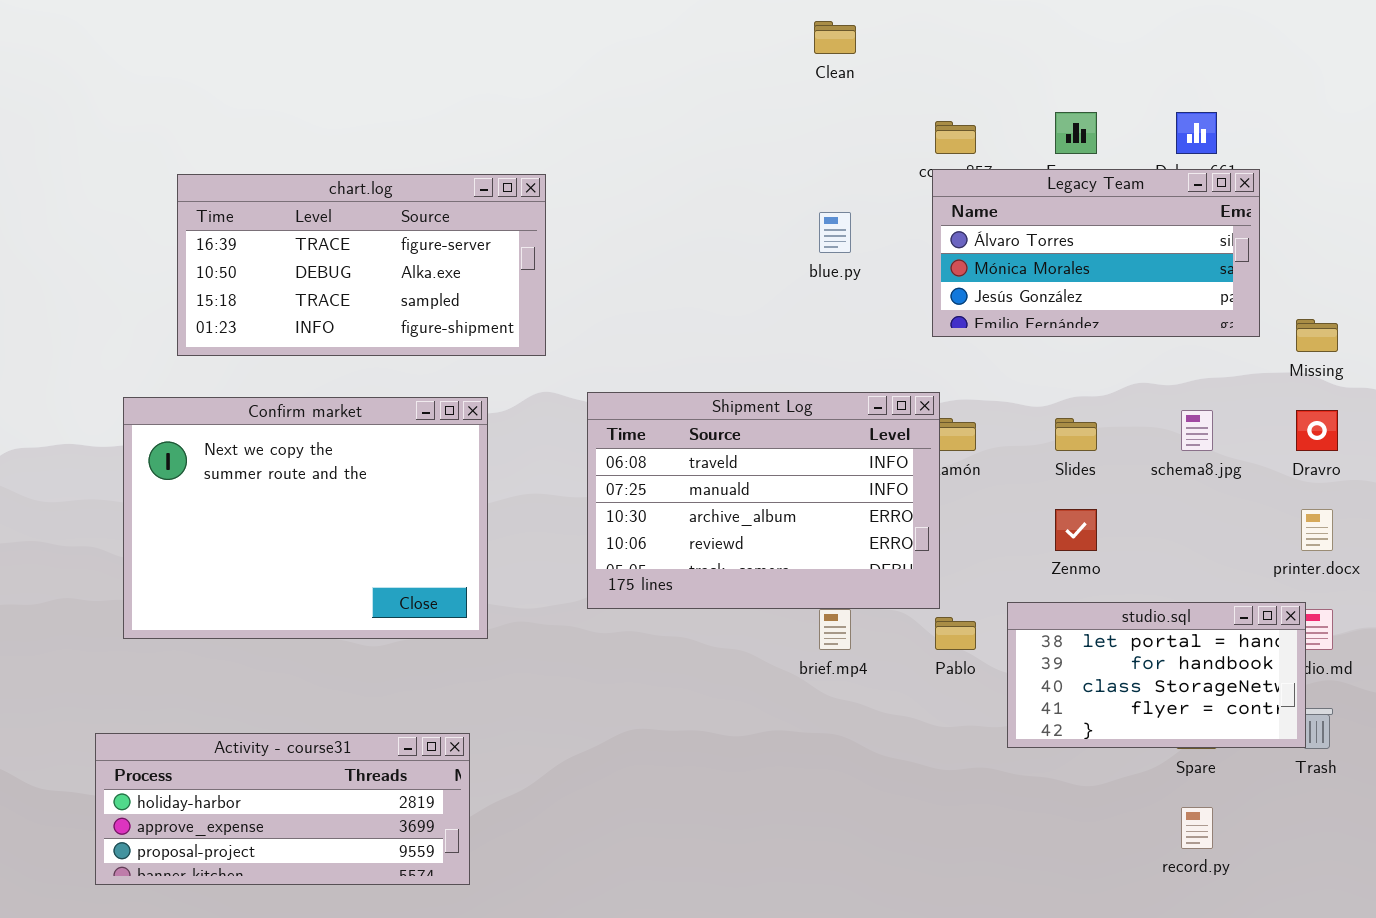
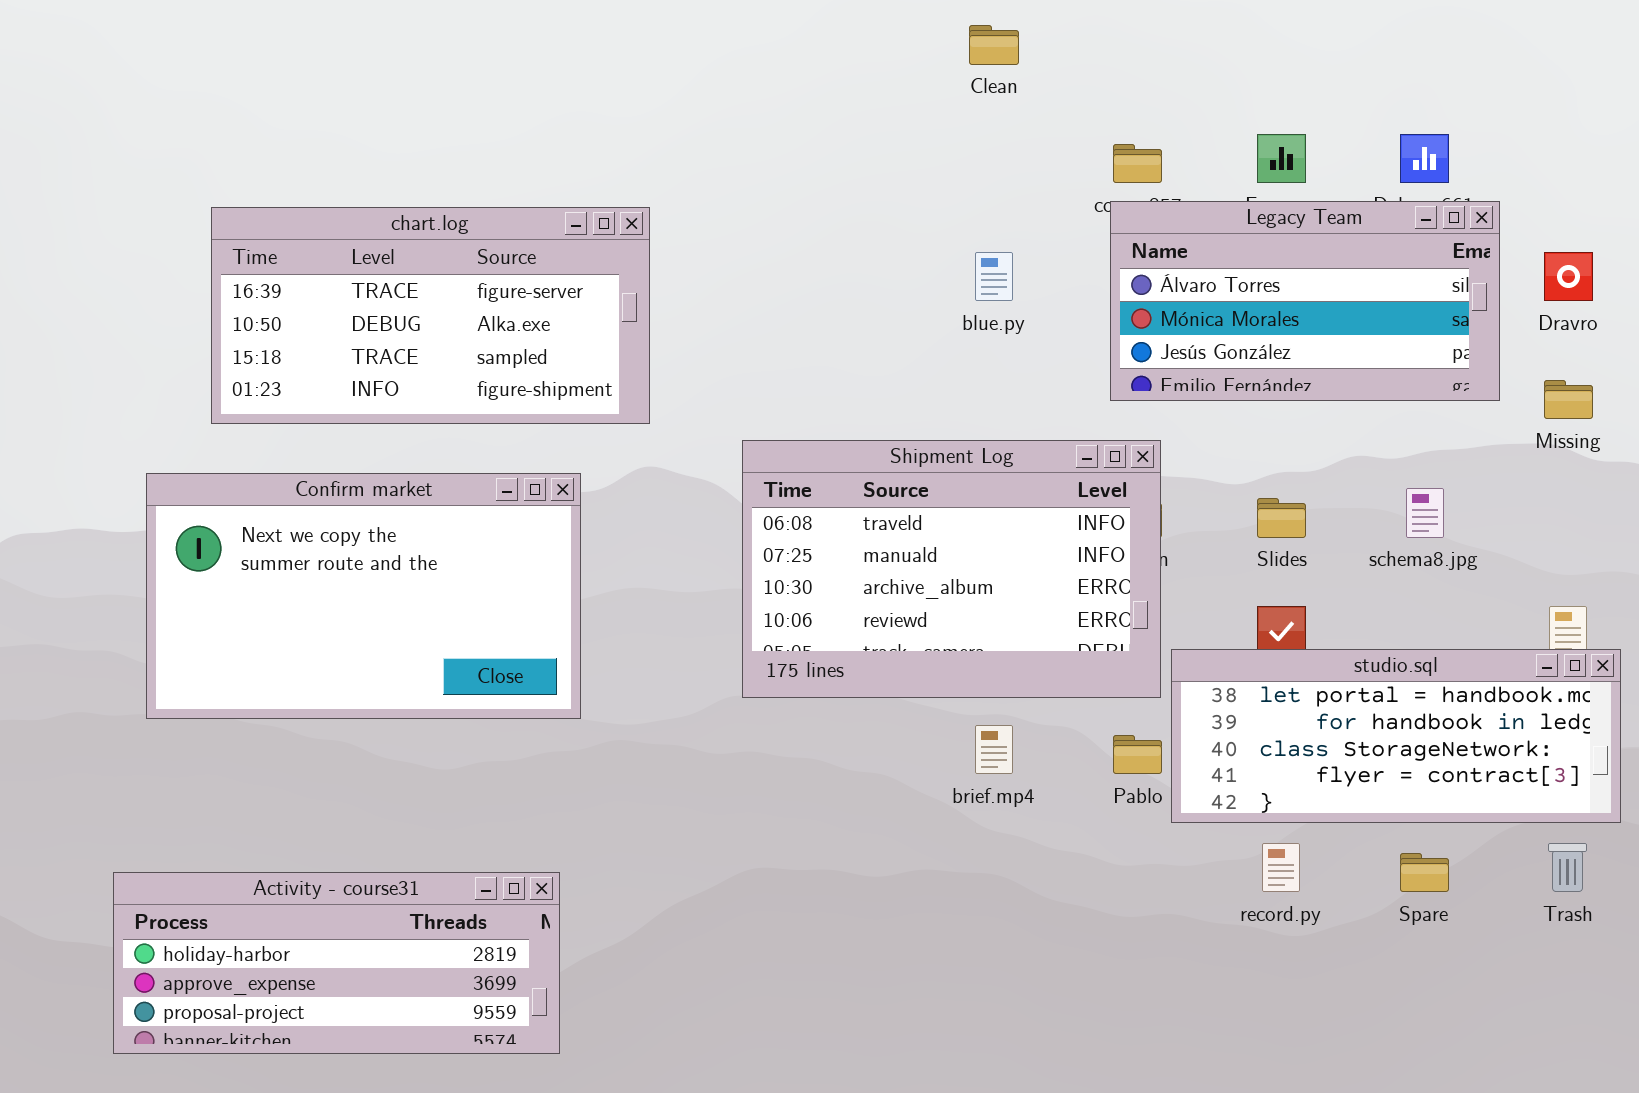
Shipment Log: [587,392,940,609] -> [742,440,1161,698], moved
Confirm market: [123,397,488,639] -> [146,473,581,719], resized
Dravro: [1296,410,1338,451] -> [1544,252,1593,301], moved
studio.sql: [1007,602,1306,748] -> [1171,649,1621,823], moved, resized
record.py: [1181,807,1213,849] -> [1262,843,1300,892], moved

